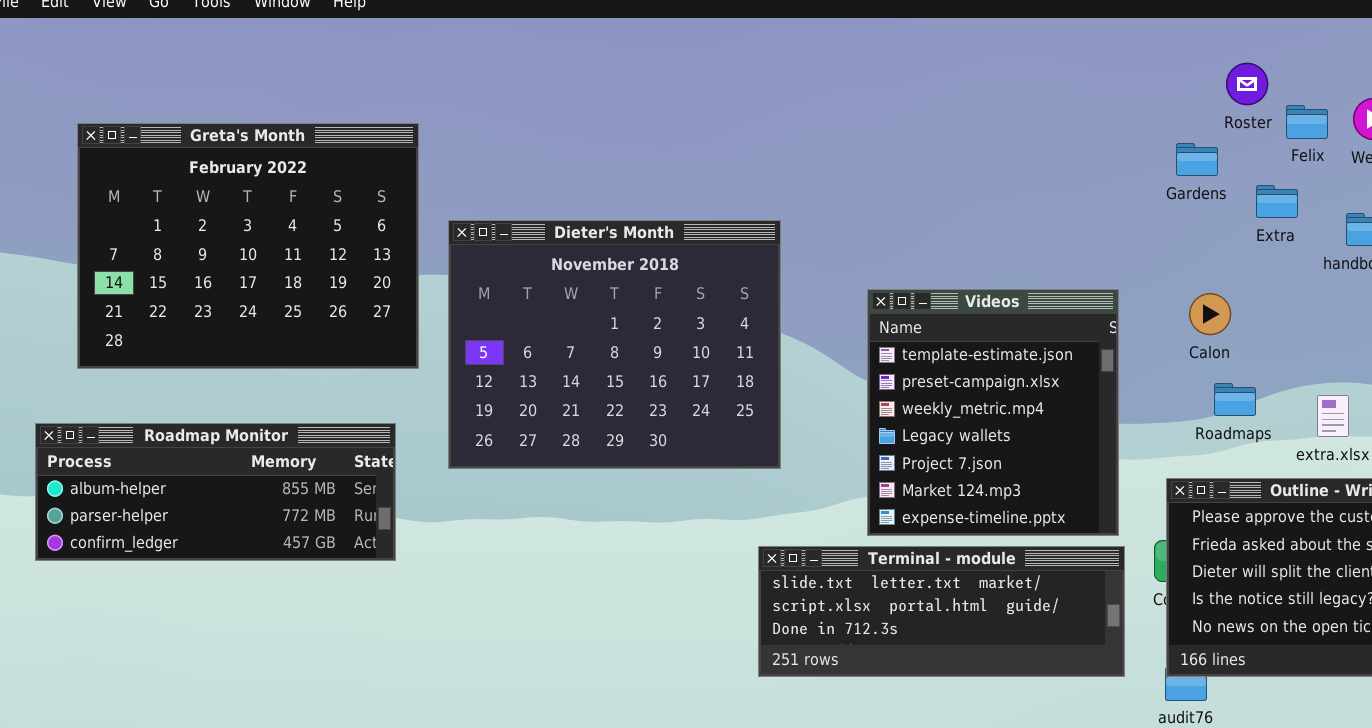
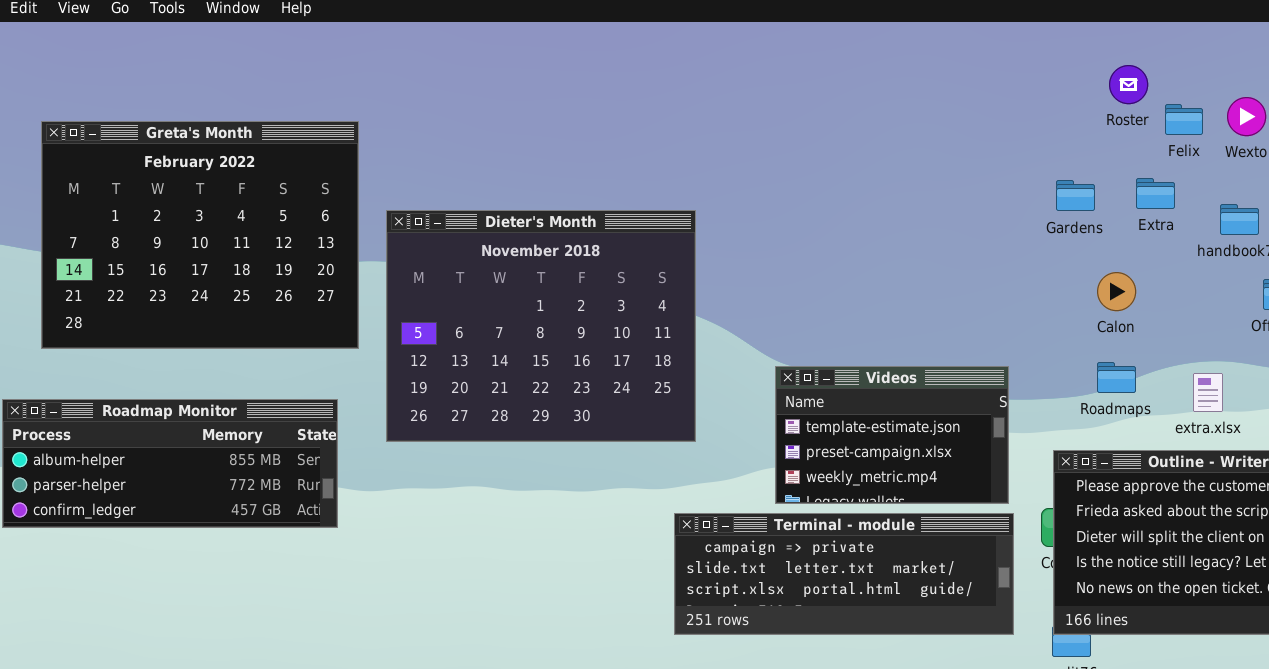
Gardens: [1176,143,1218,176] -> [1056,180,1095,211], moved
Videos: [867,289,1119,536] -> [775,366,1009,504], resized
Calon: [1189,293,1231,335] -> [1097,272,1136,311], moved
Terminal - module: [758,546,1125,677] -> [674,513,1014,635], scrolled up 1 row

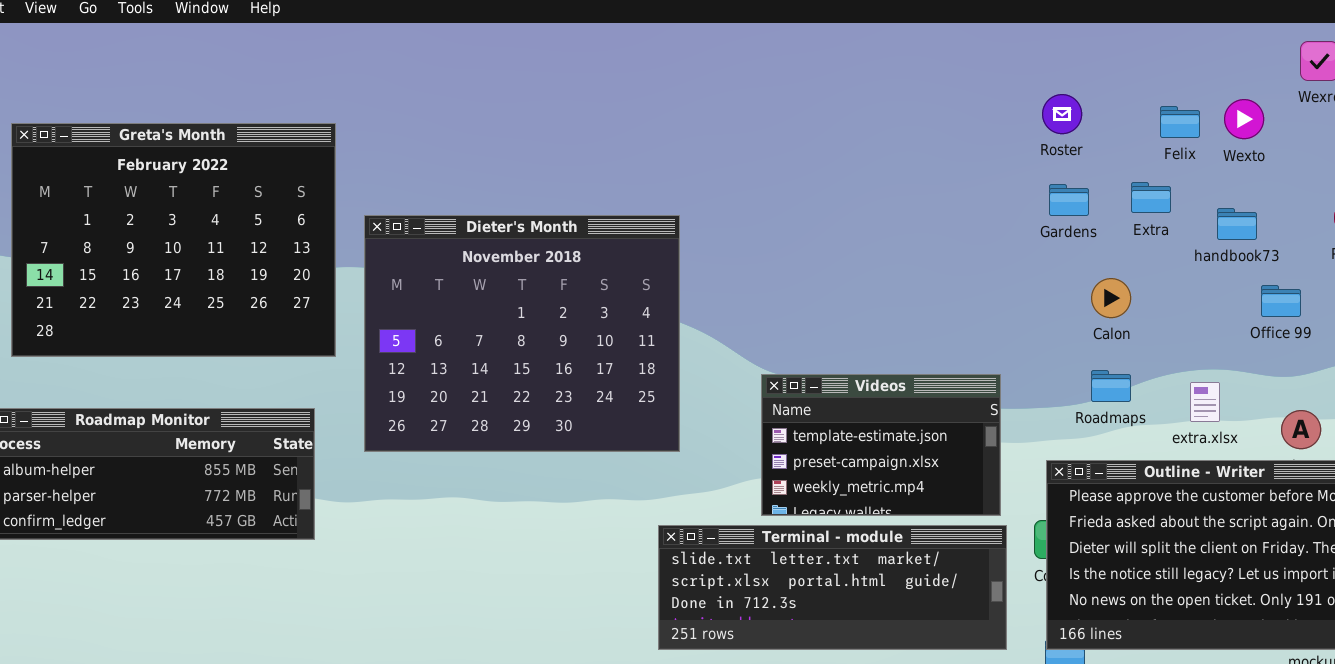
Roster: [1109,65,1148,104] -> [1042,94,1082,134], moved
Terminal - module: [674,513,1014,635] -> [658,525,1007,650], scrolled down 1 row

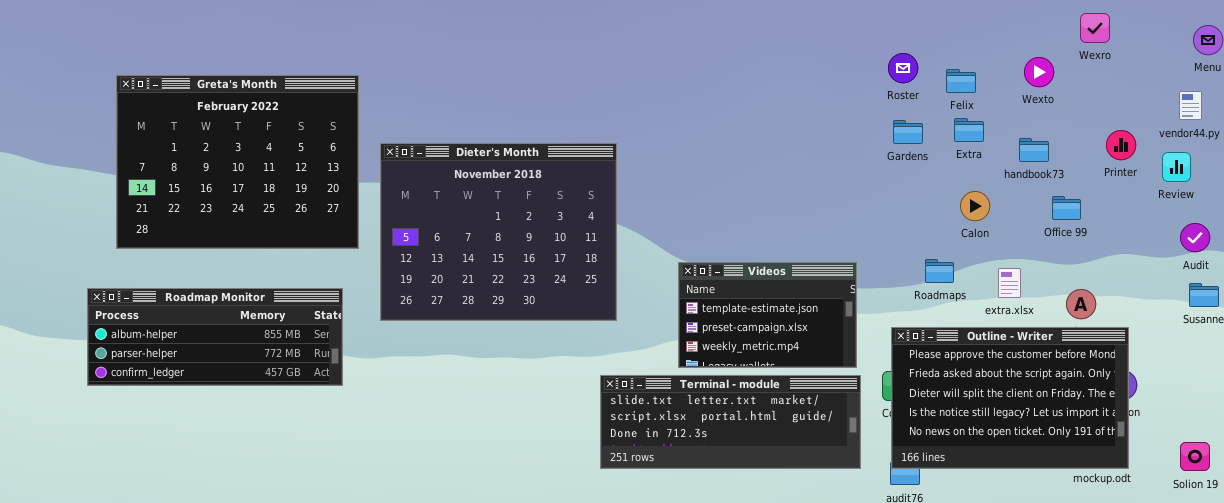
Felix: [1160,106,1200,138] -> [946,69,976,93], moved
Calon: [1091,278,1131,318] -> [960,191,990,221], moved

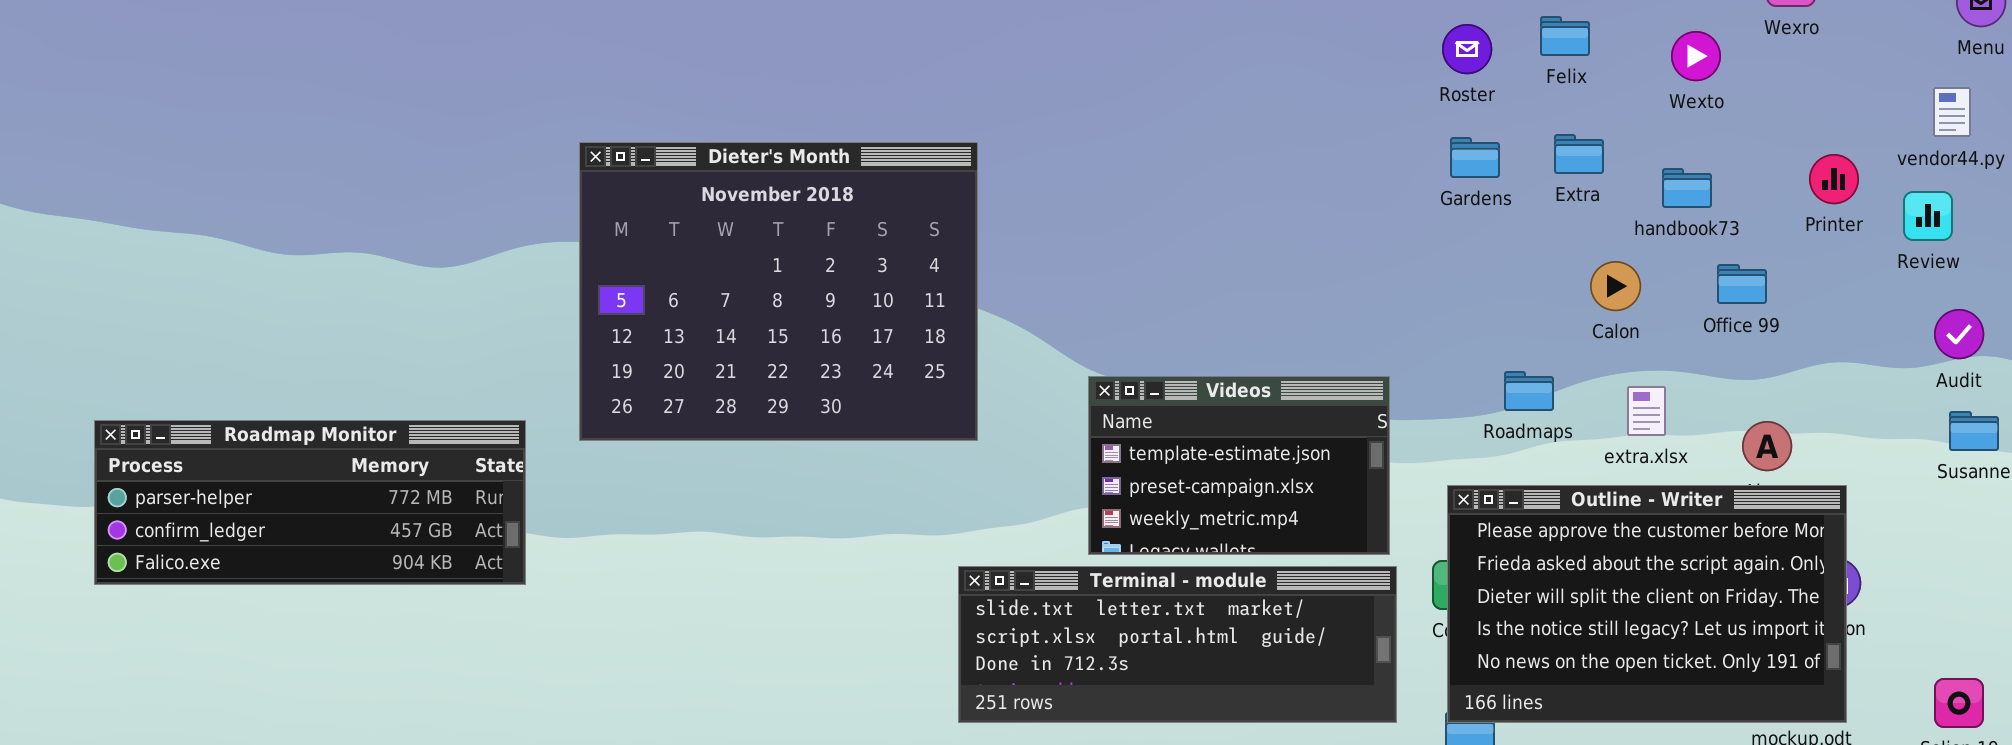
Felix: [946,69,976,93] -> [1540,16,1590,56], moved
Greta's Month: [116,75,359,249] -> none, closed
Dieter's Month: [380,143,617,321] -> [579,142,978,441], moved
Calon: [960,191,990,221] -> [1590,261,1641,311], moved
Roadmap Monitor: [87,288,343,386] -> [94,420,526,585], scrolled down 1 row

